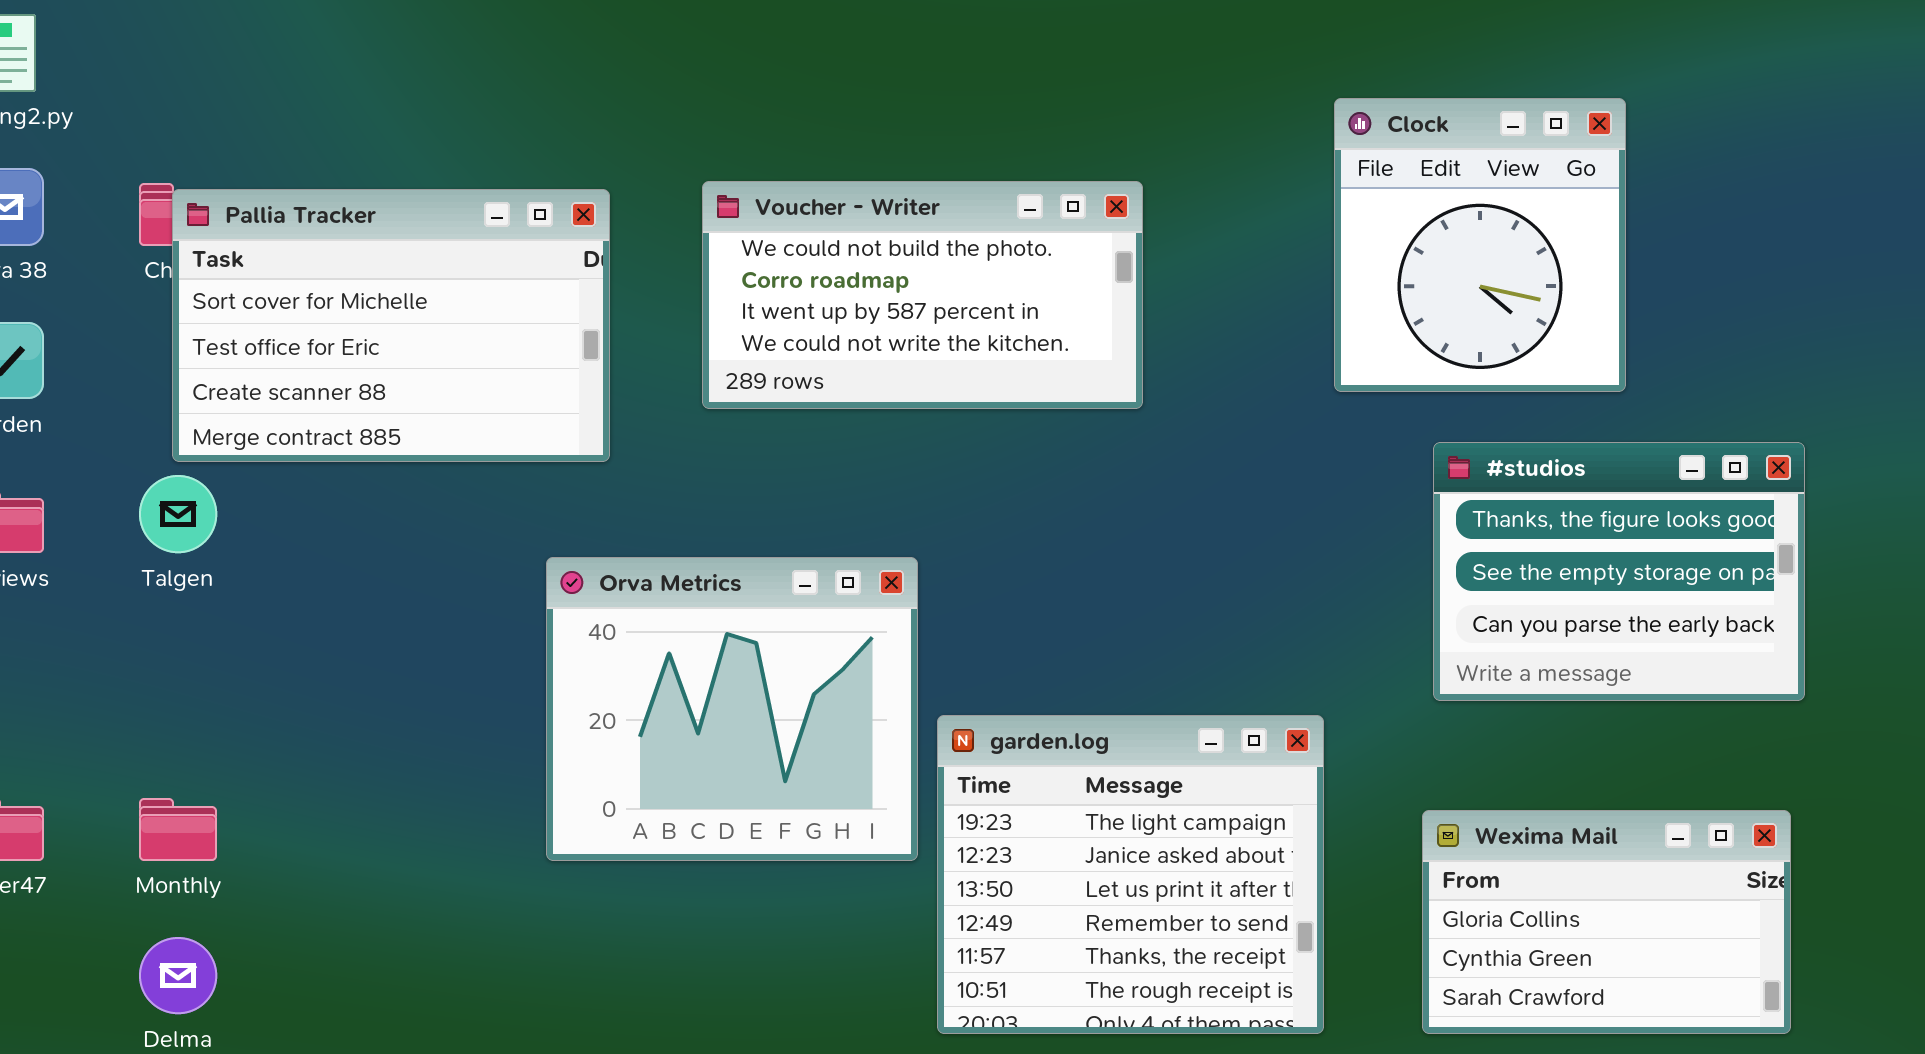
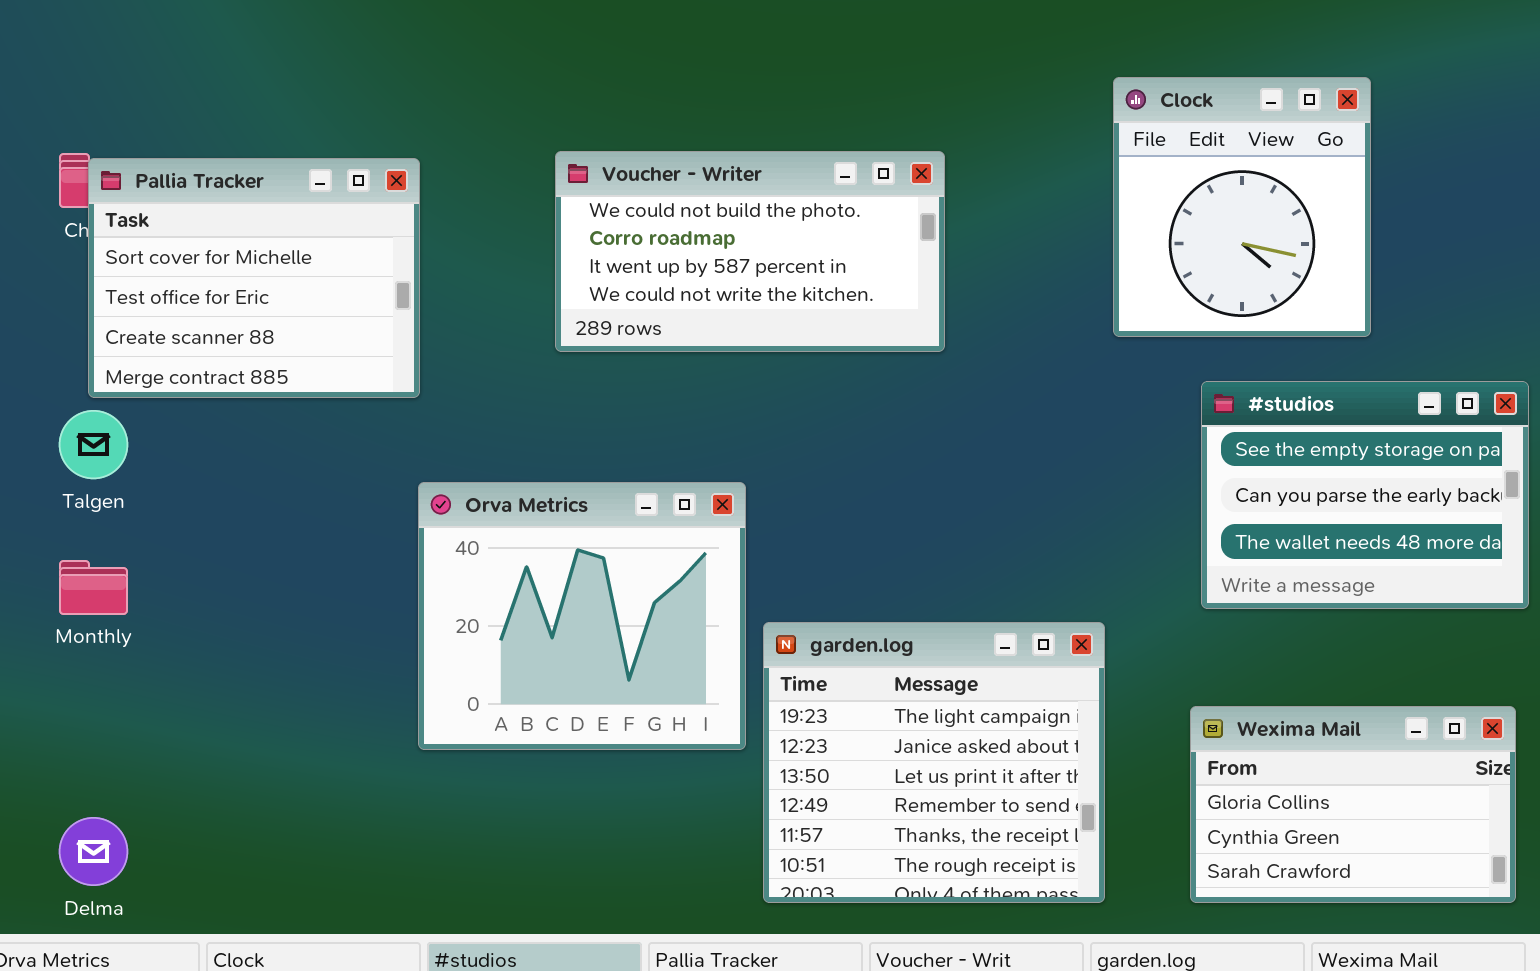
Pallia Tracker: [172,189,610,462] -> [88,158,420,398], resized
#studios: [1433,442,1805,701] -> [1201,381,1529,609], scrolled down 1 row
Monthly: [139,798,217,861] -> [59,560,128,615], moved

